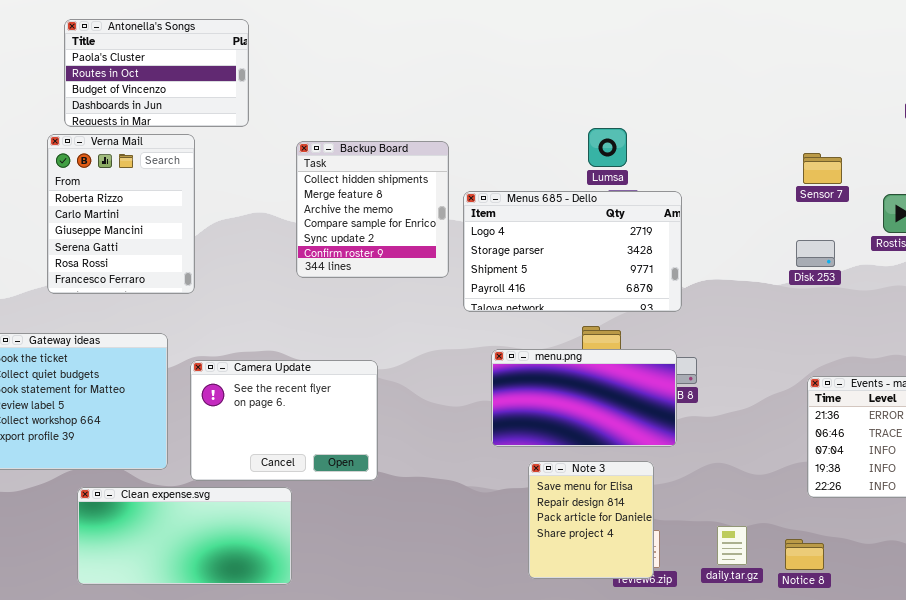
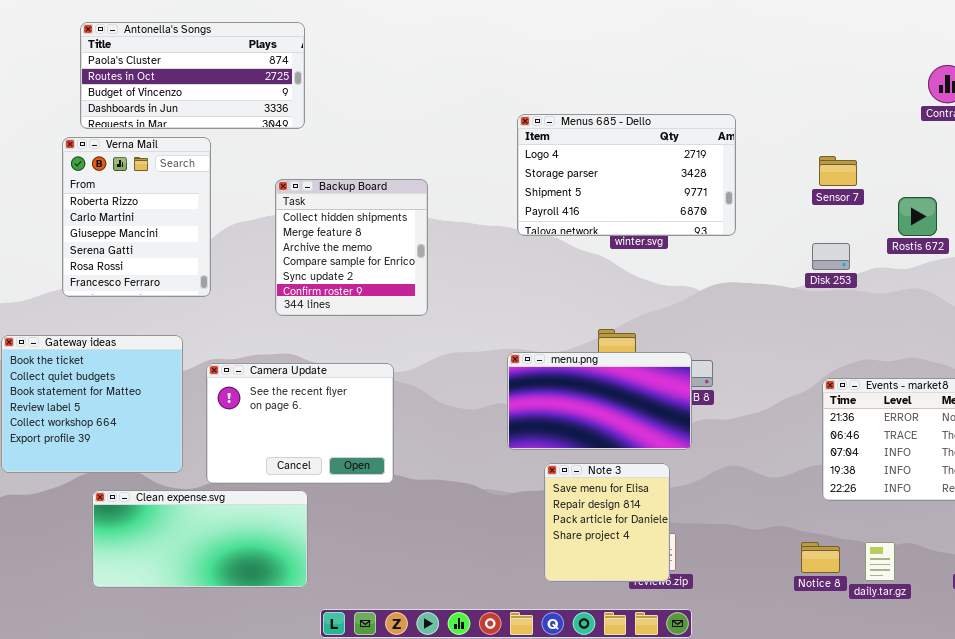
Antonella's Songs: [64,19,249,127] -> [80,22,305,129], resized
Backup Board: [296,141,449,278] -> [275,179,428,316], moved
Menus 685 - Dello: [463,191,682,312] -> [517,114,736,236], moved
daily.tar.gz: [717,526,747,565] -> [865,542,895,581], moved

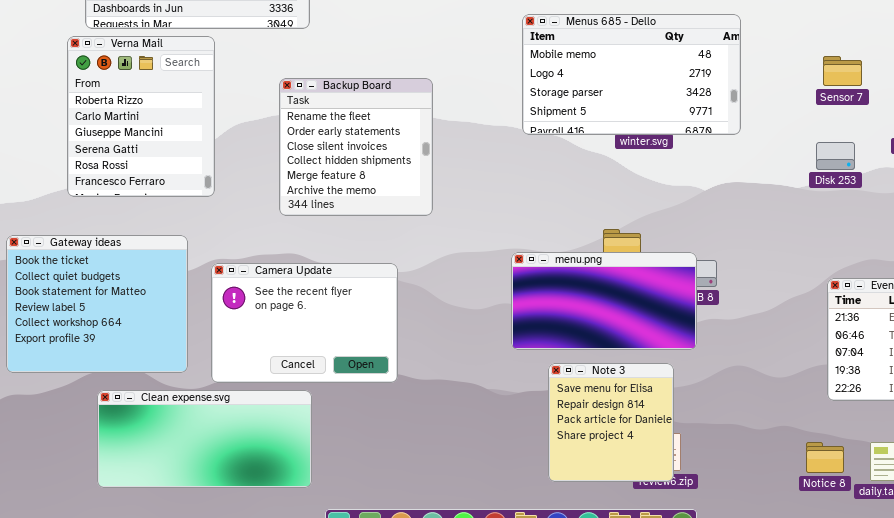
Menus 685 - Dello: [517,114,736,236] -> [522,14,741,135], scrolled up 1 row
Backup Board: [275,179,428,316] -> [279,78,433,216], scrolled up 3 rows

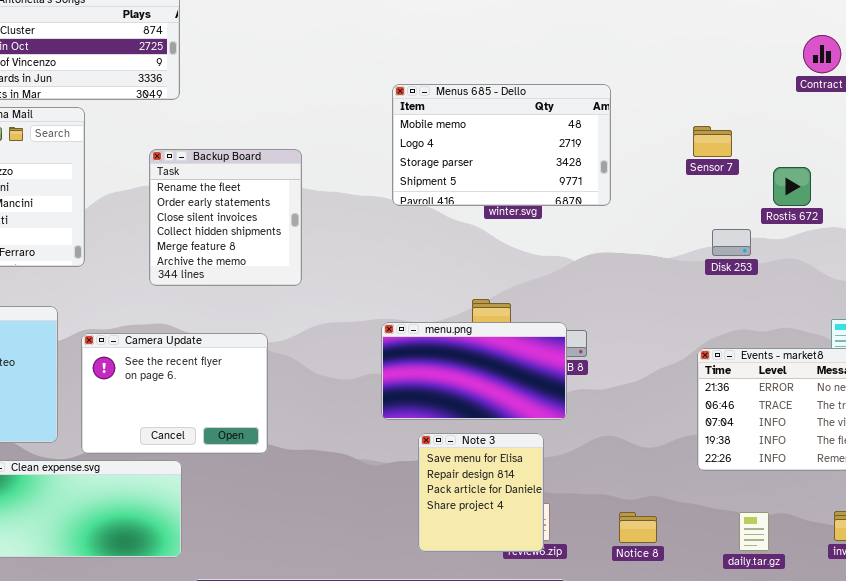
Disk 253: [816,142,855,170] -> [712,229,751,256], moved
Notice 8: [806,442,844,473] -> [619,512,657,543], moved

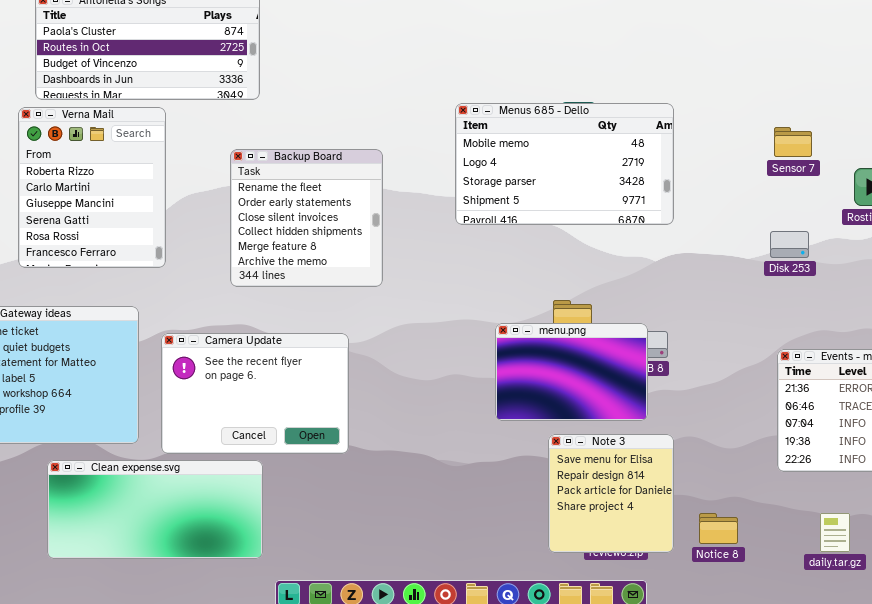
Menus 685 - Dello: [392,84,611,206] -> [455,103,674,225], moved
Disk 253: [712,229,751,256] -> [770,231,809,258], moved
menu.png: [381,322,567,420] -> [495,323,648,421], resized
Note 3: [418,433,544,552] -> [548,434,674,553], moved

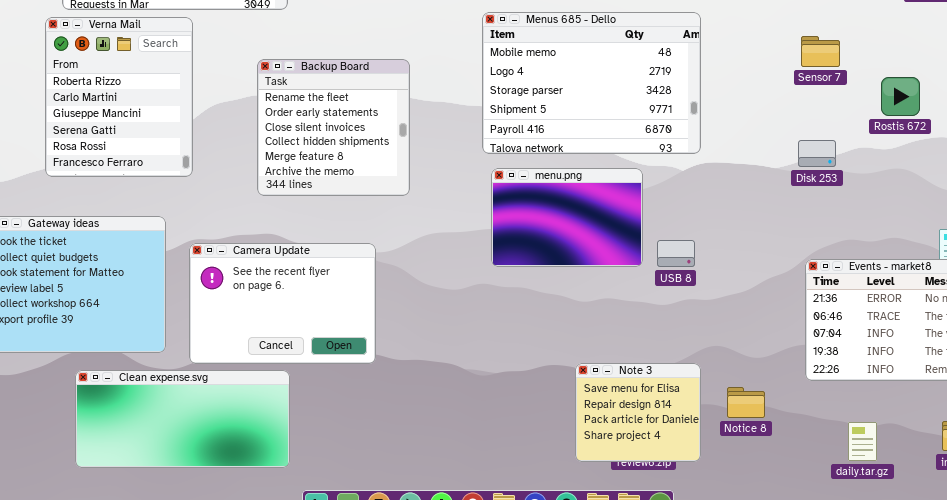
Menus 685 - Dello: [455,103,674,225] -> [482,12,701,154], resized
menu.png: [495,323,648,421] -> [491,168,643,267], moved
Note 3: [548,434,674,553] -> [575,363,701,462], resized
Notice 8: [699,513,738,544] -> [727,387,765,418], moved

